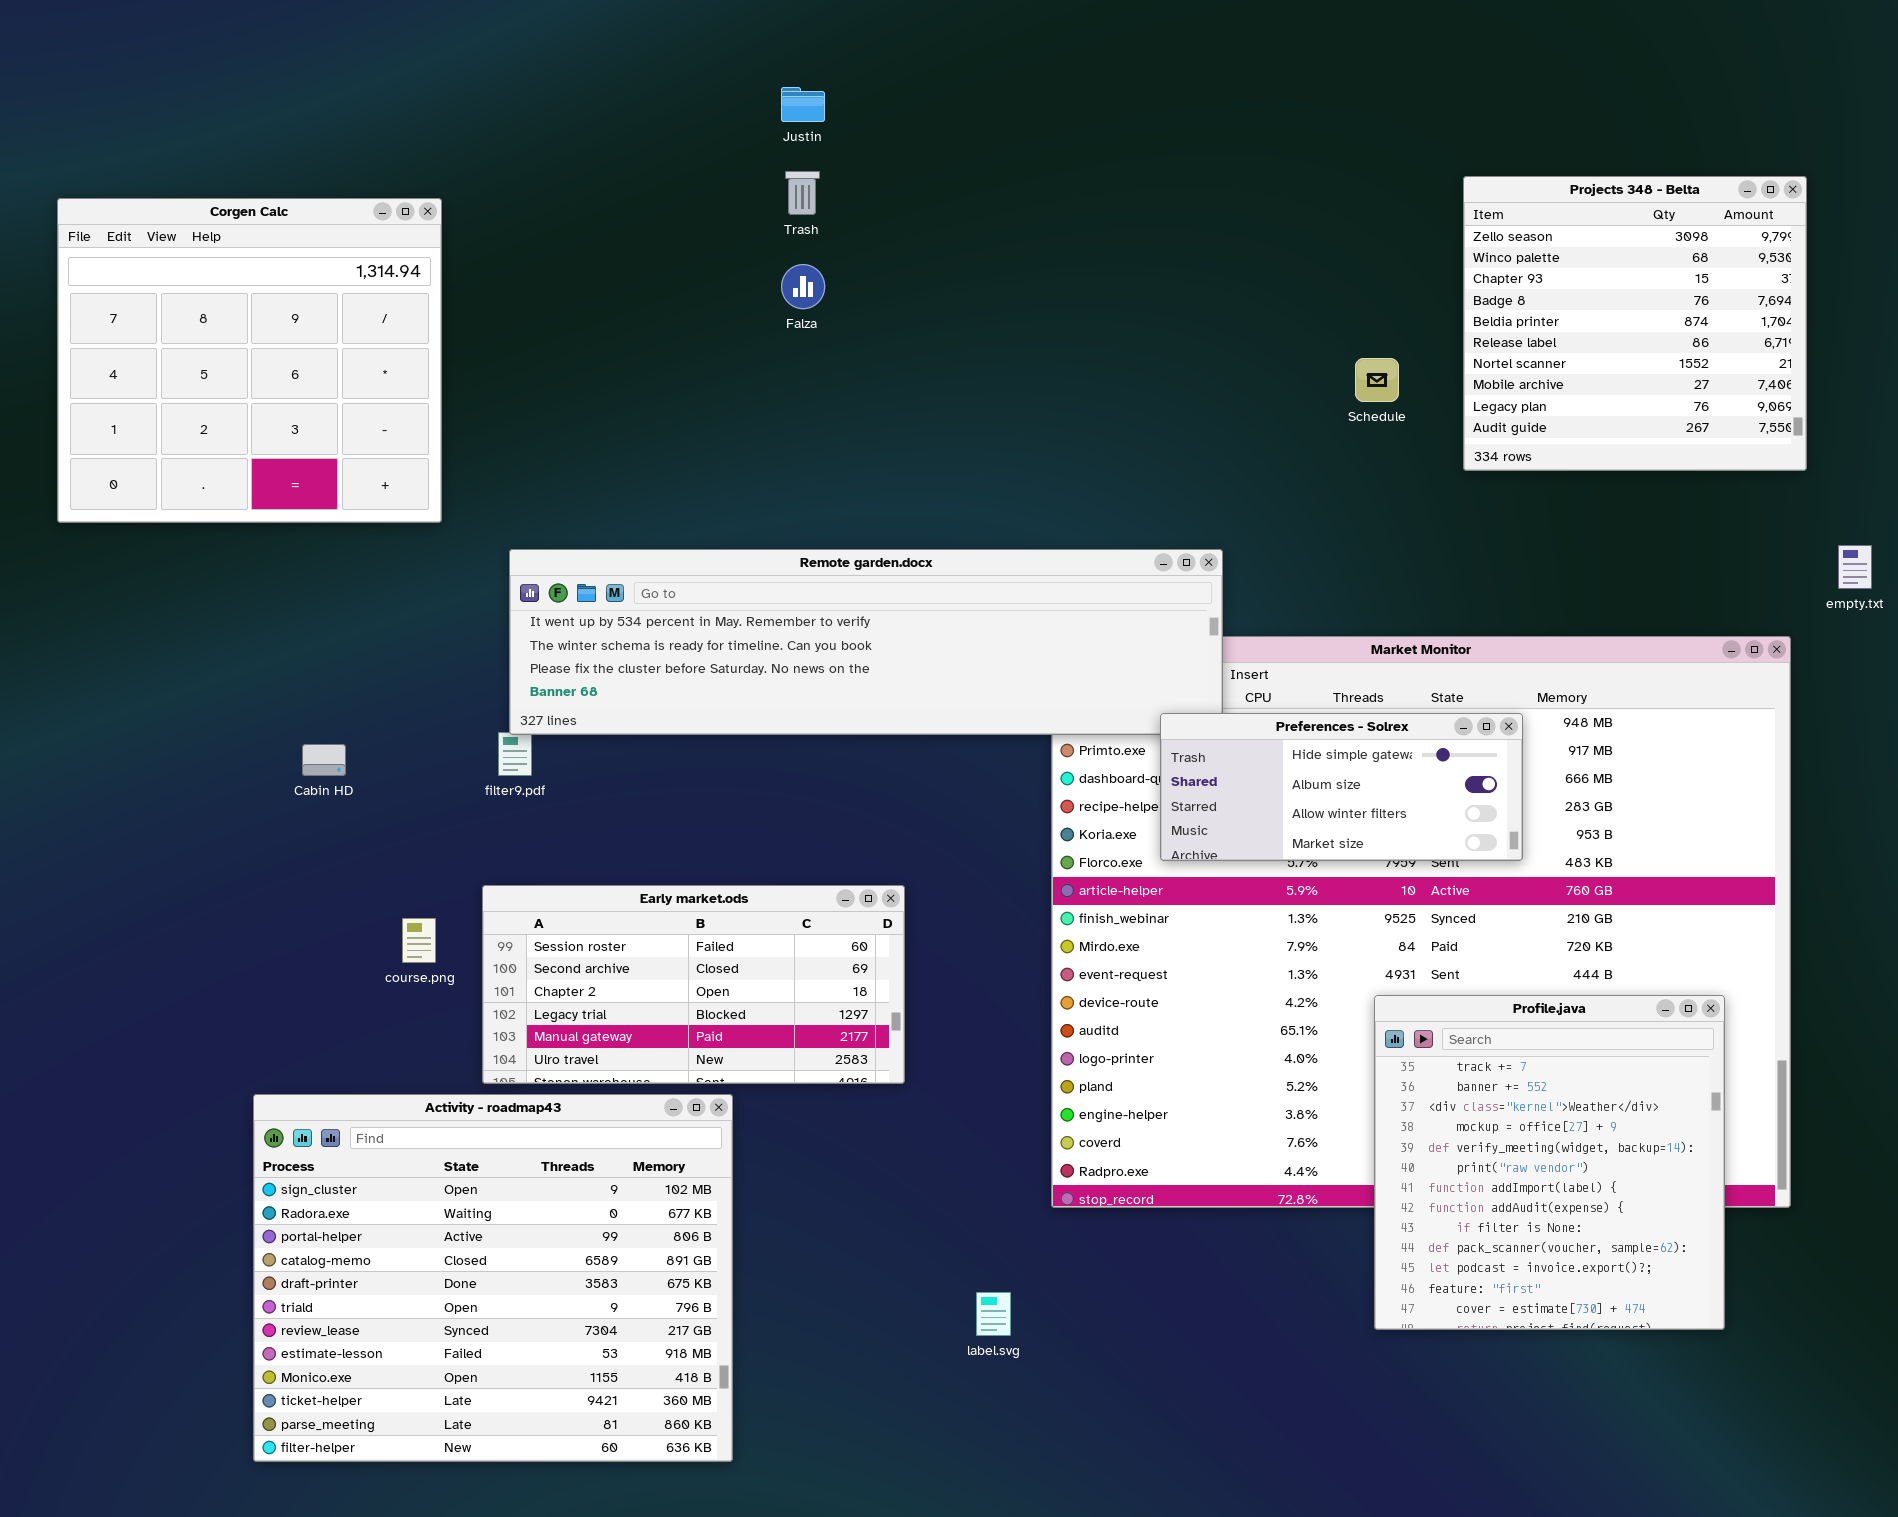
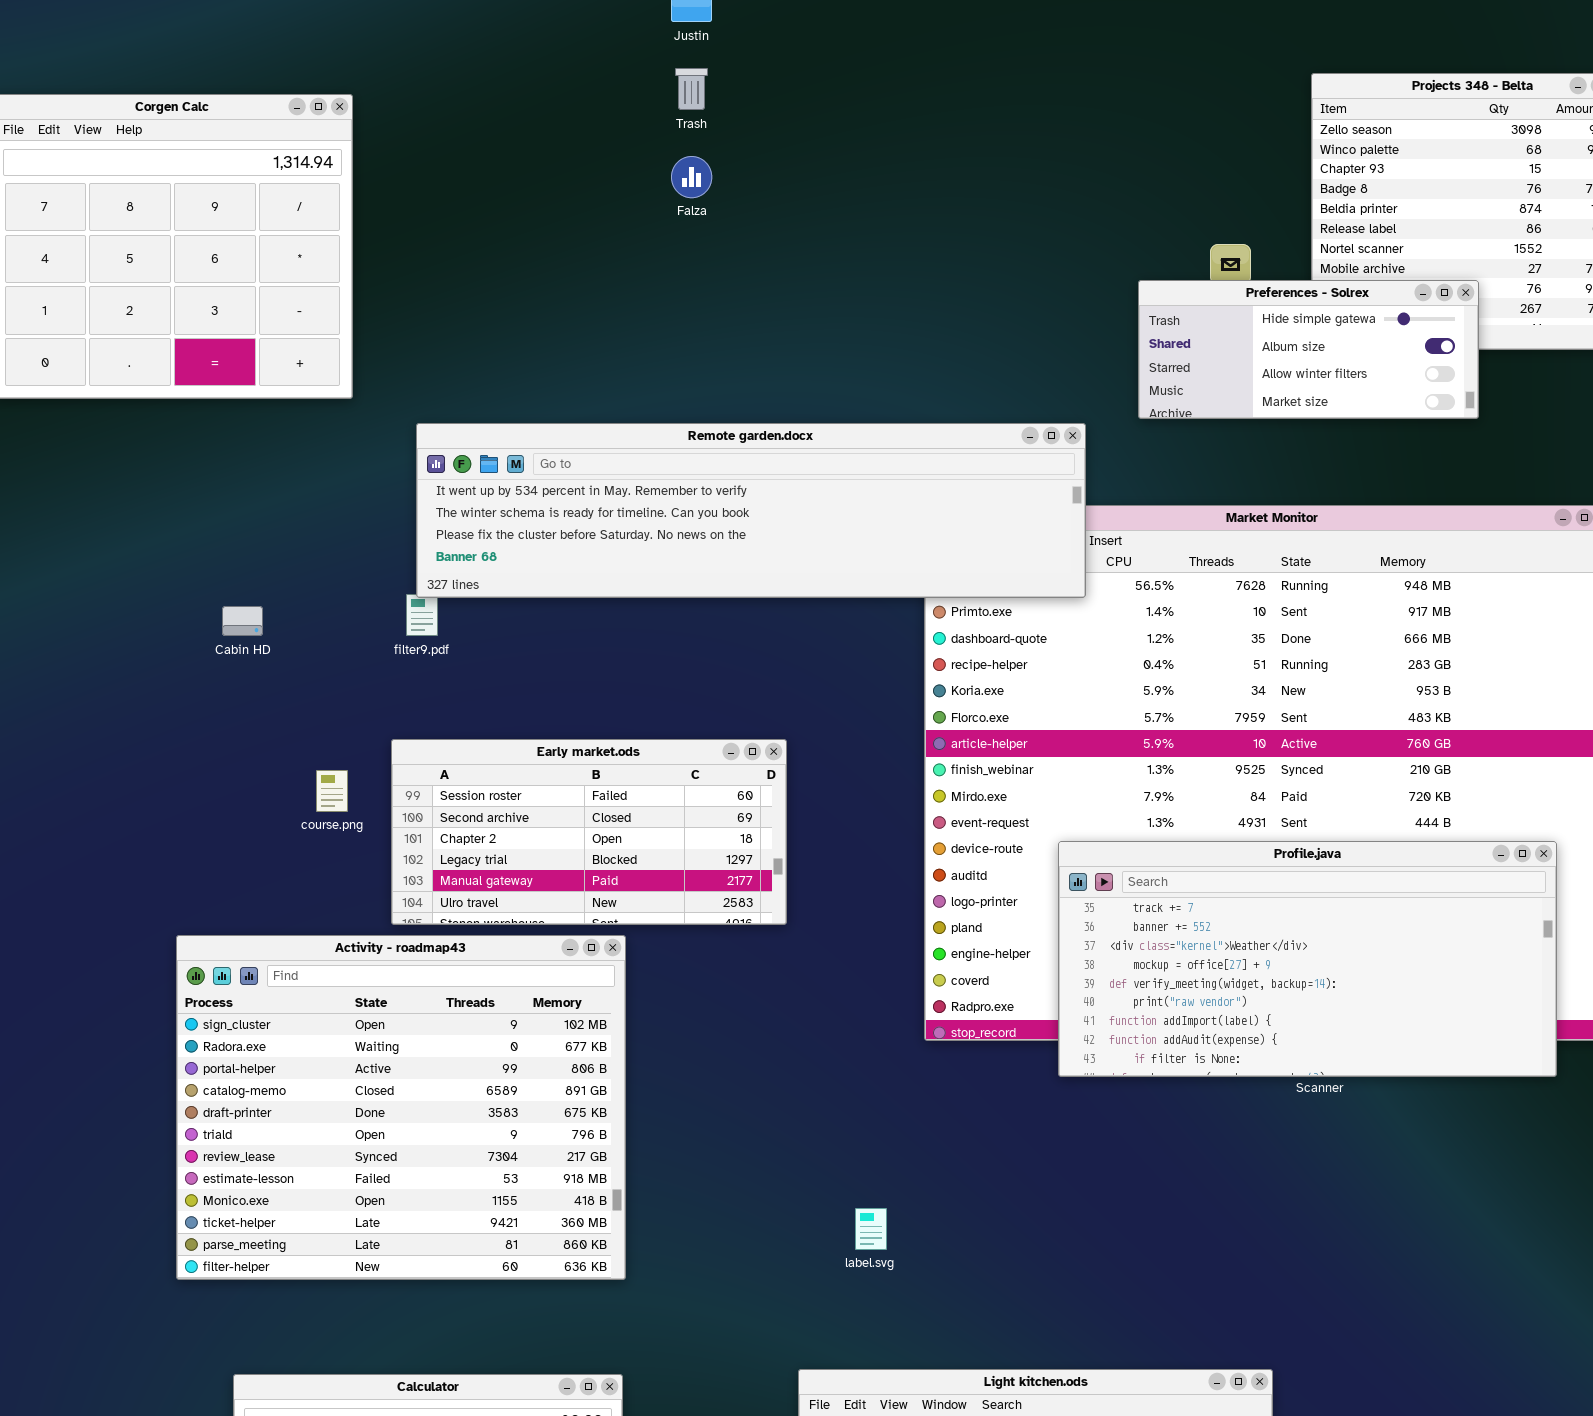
Preferences - Solrex: [1160,713,1523,861] -> [1138,280,1479,419], moved
Profile.java: [1374,995,1725,1330] -> [1058,841,1557,1077], resized
label.svg: [976,1292,1011,1336] -> [855,1208,887,1250], moved

